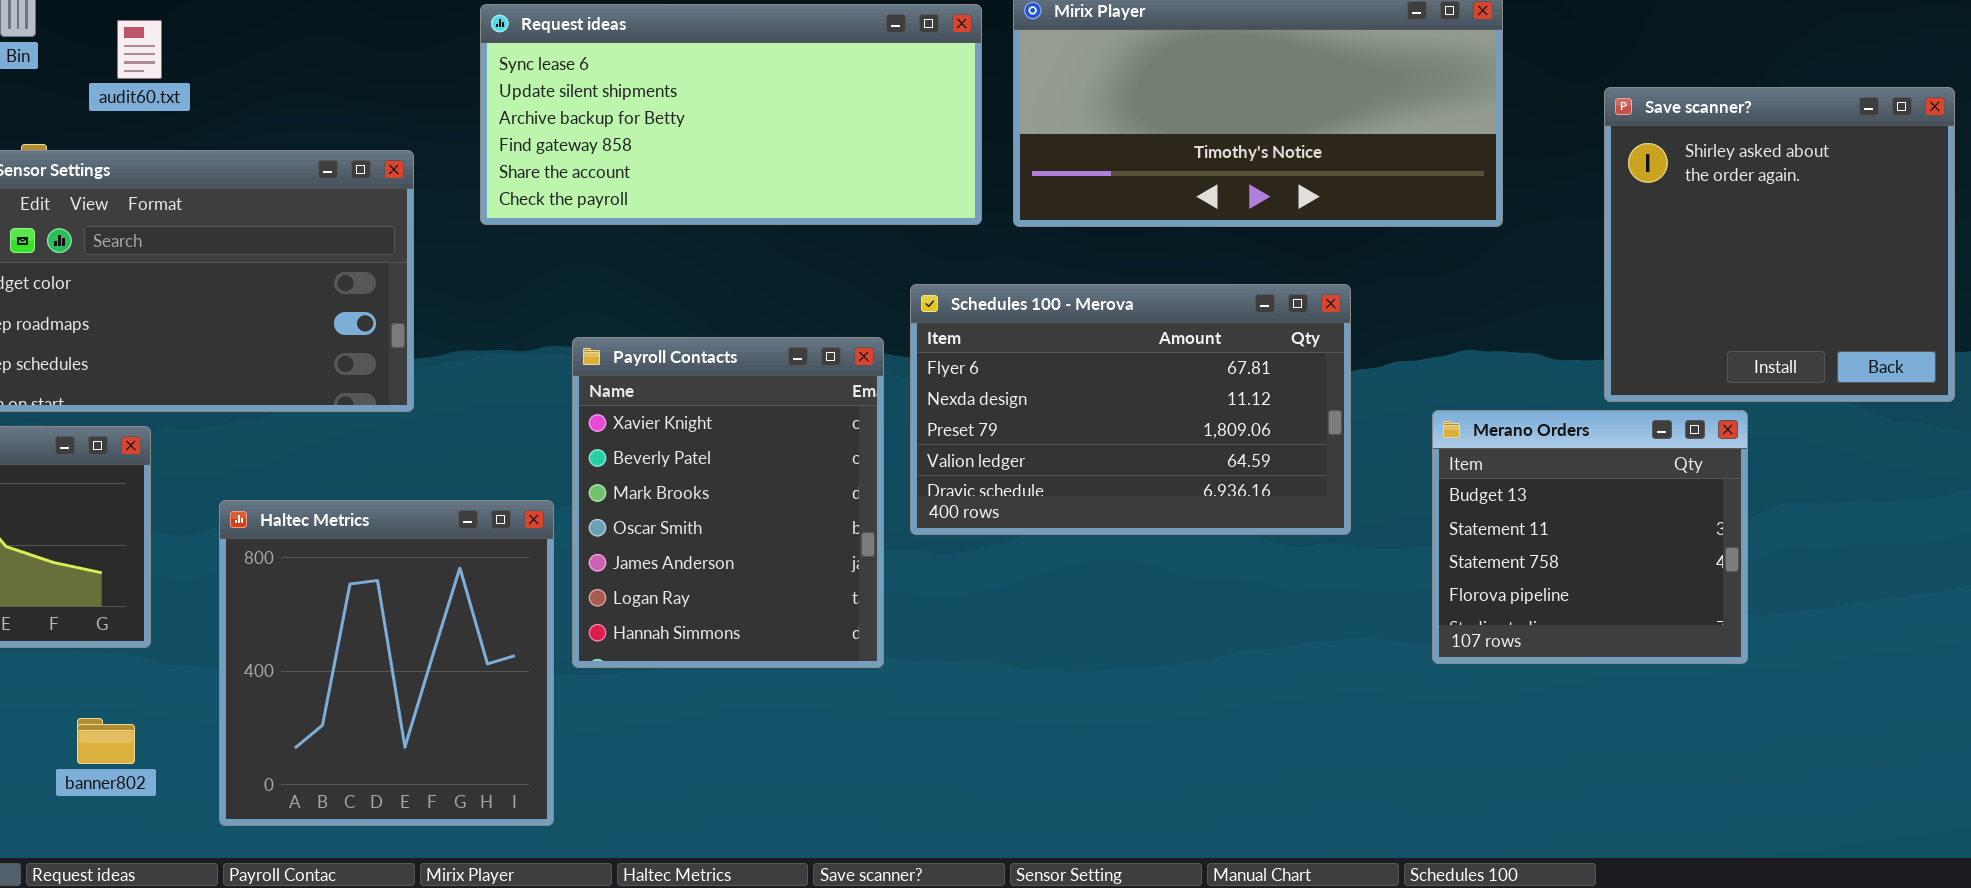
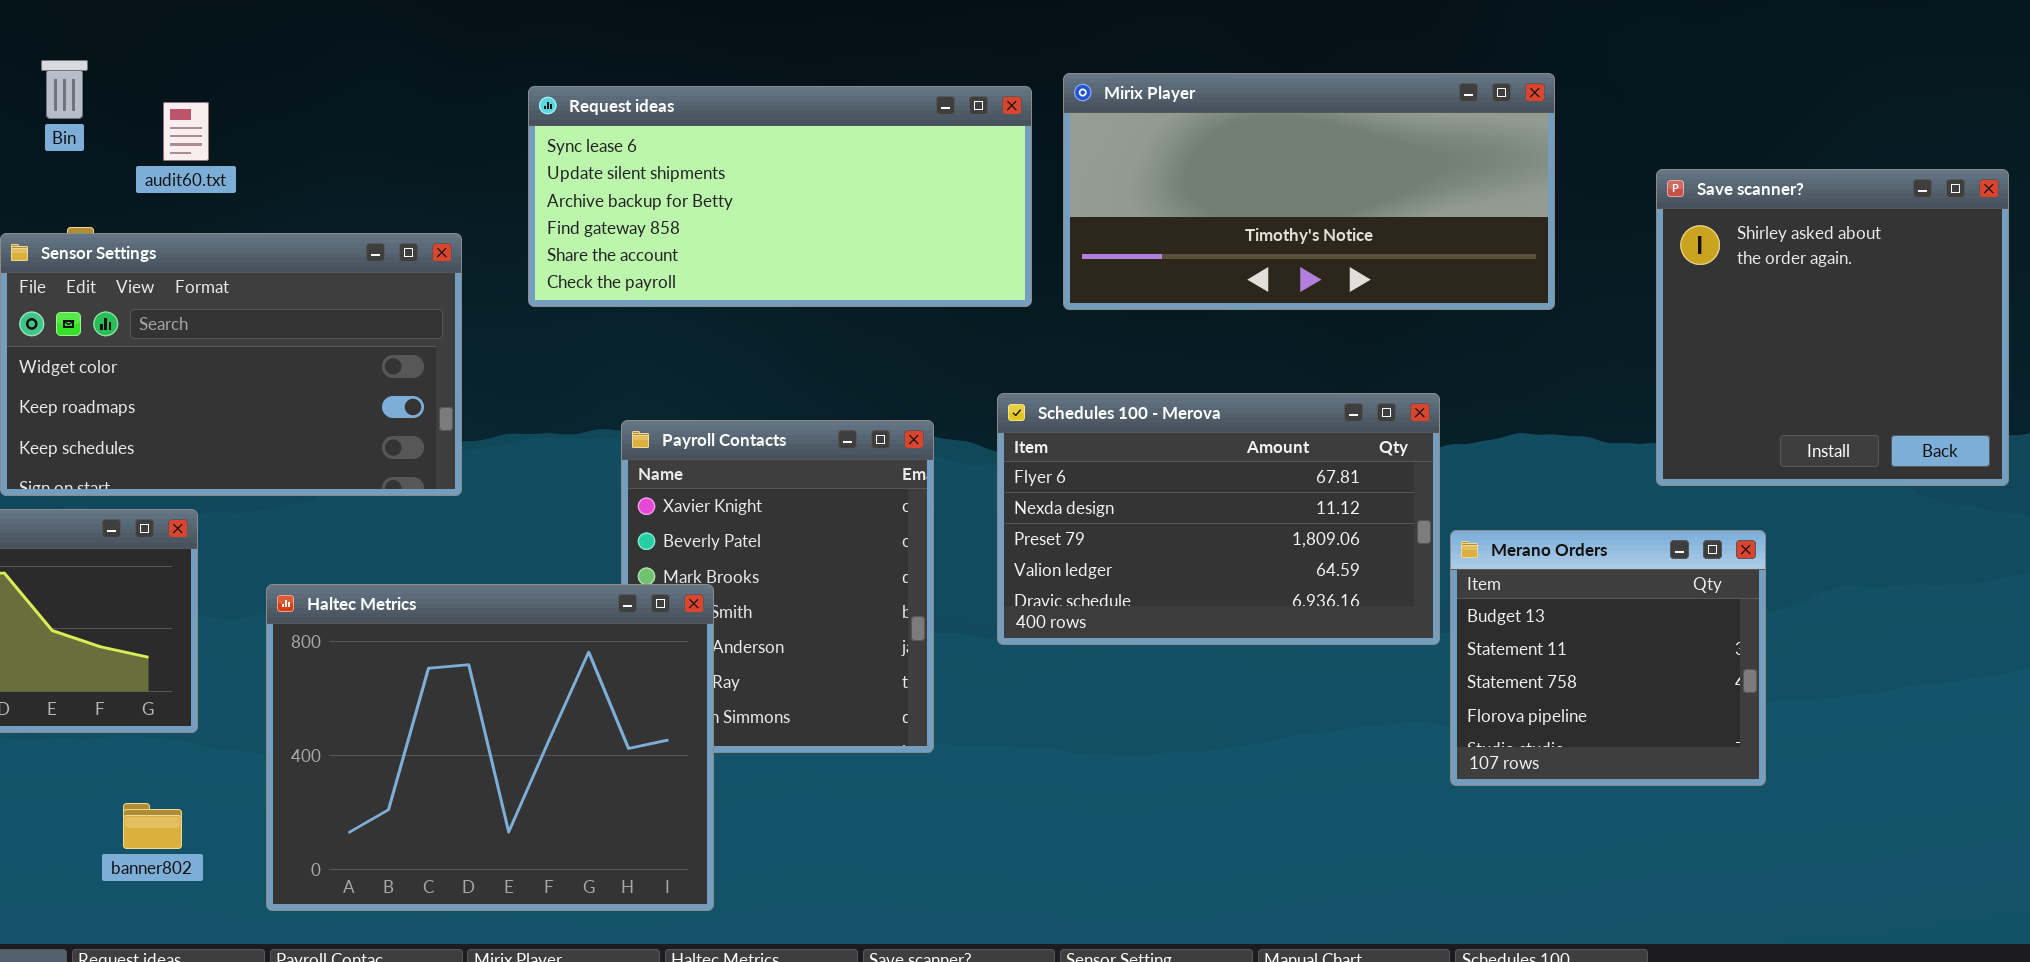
Schedules 100 - Merova: [910,284,1351,535] -> [997,393,1440,645], moved
Merano Orders: [1432,410,1748,664] -> [1450,530,1766,786], moved
Haltec Metrics: [219,500,554,826] -> [266,584,714,911], resized

